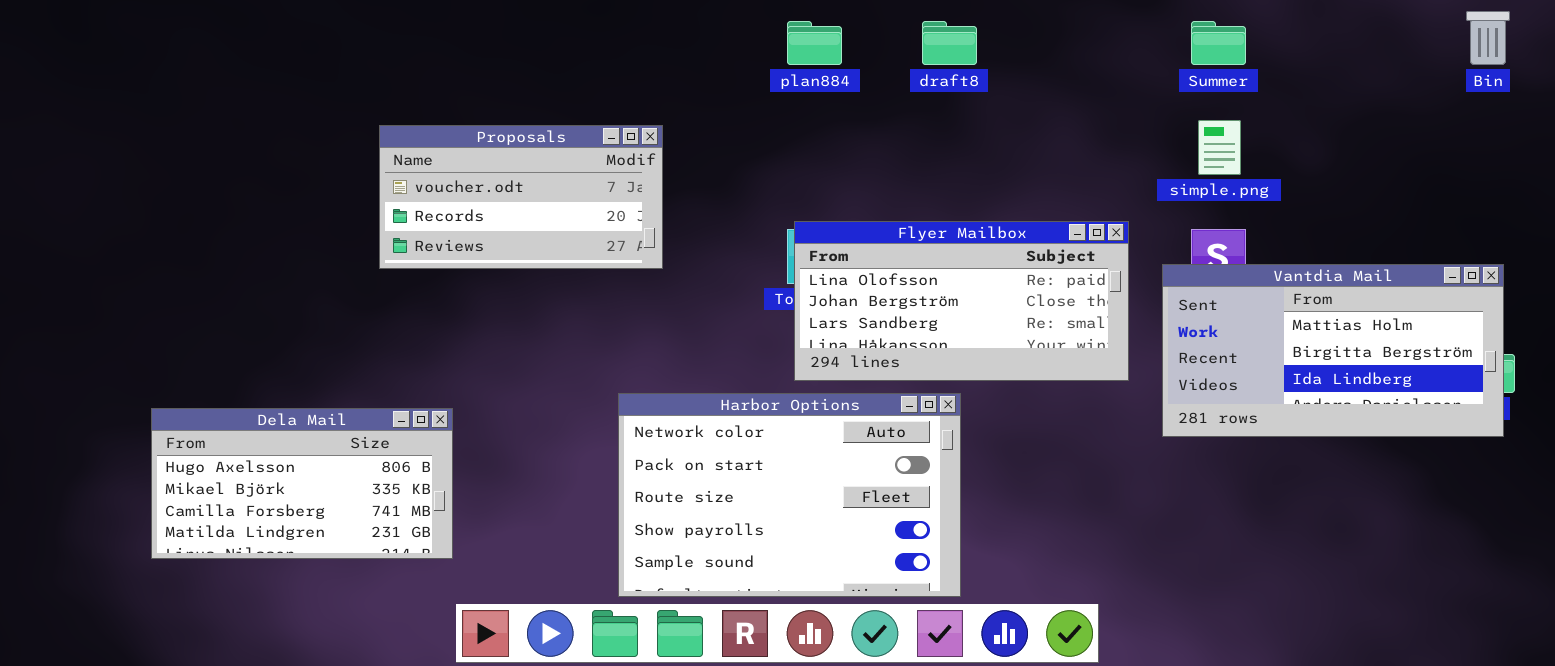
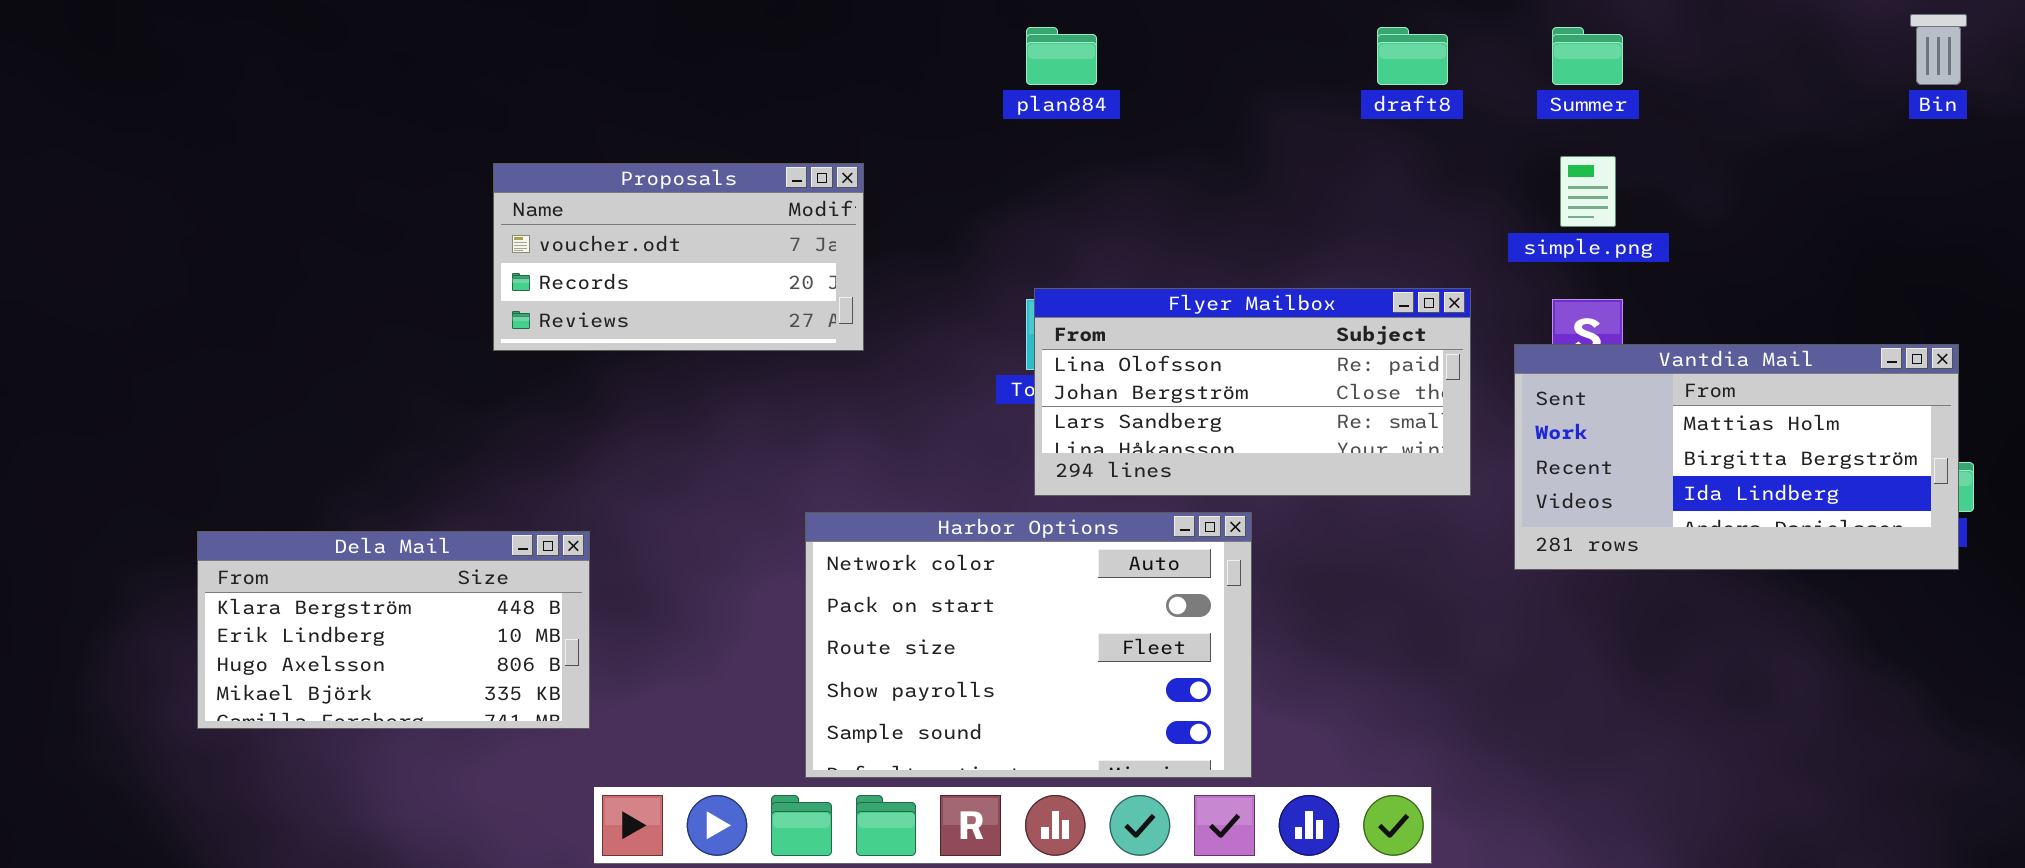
draft8: [922,21,977,65] -> [1377,27,1448,85], moved
Dela Mail: [151,408,453,559] -> [197,531,590,729], scrolled up 2 rows

